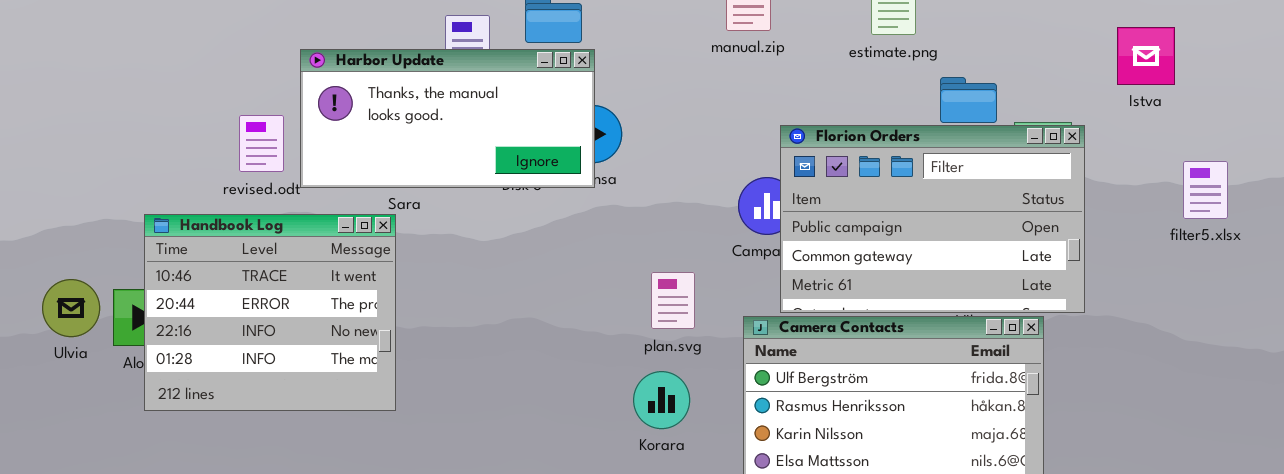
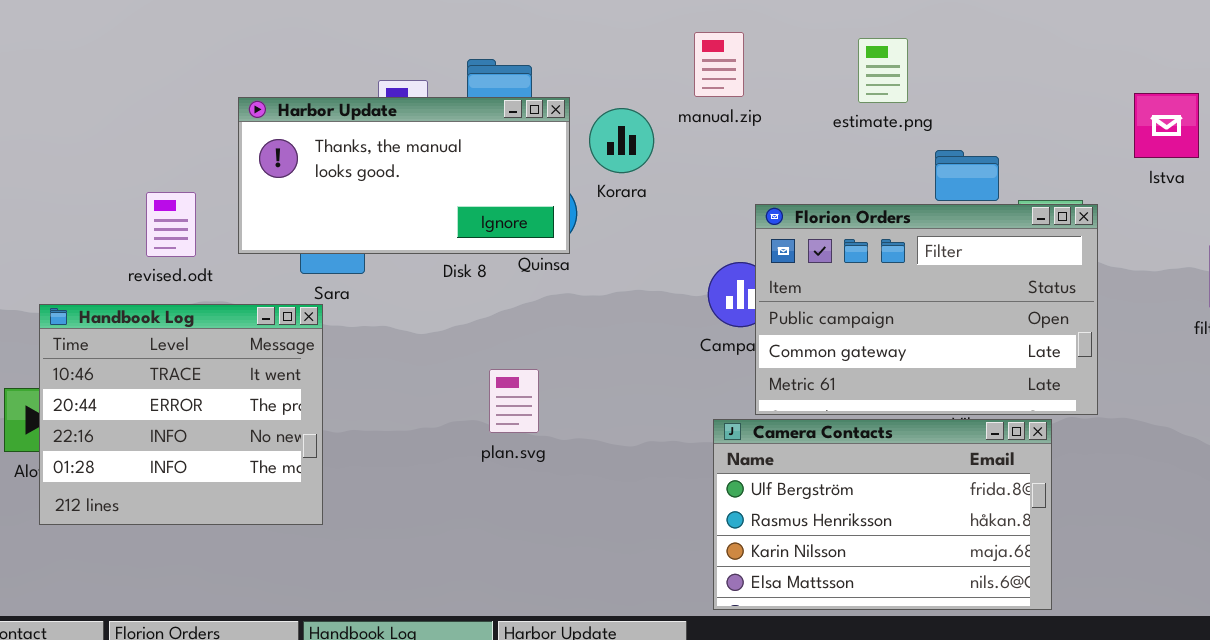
Harbor Update: [300,49,595,188] -> [238,97,570,254], moved
plan.svg: [651,272,695,329] -> [489,369,539,433], moved
Korara: [633,371,690,429] -> [589,108,654,173], moved

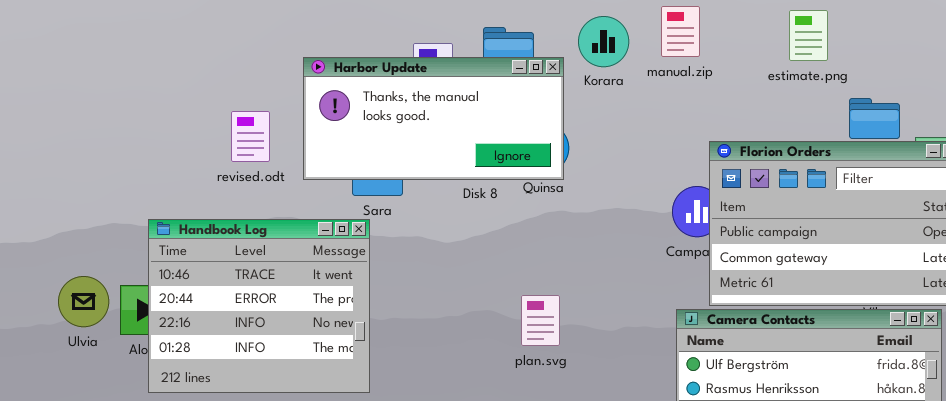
Korara: [589,108,654,173] -> [578,16,629,67], moved
revised.odt: [146,192,196,257] -> [231,111,270,162], moved
plan.svg: [489,369,539,433] -> [521,295,560,346], moved

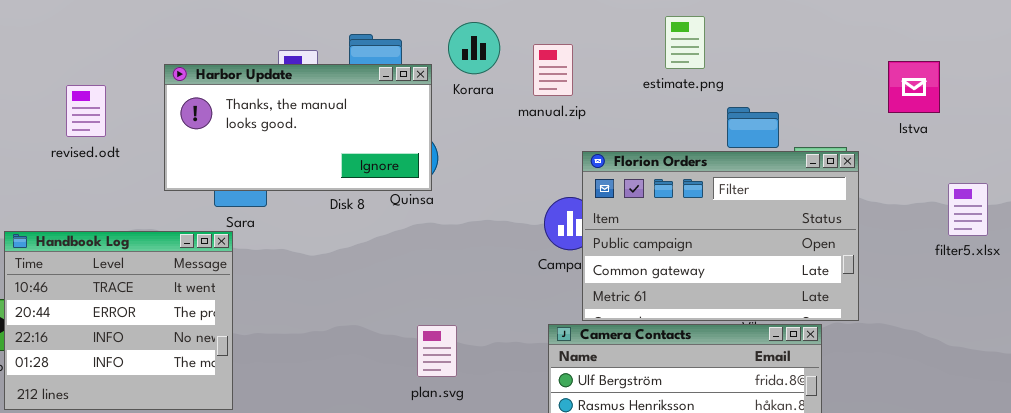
manual.zip: [661,6,700,57] -> [533,44,573,96], moved
revised.odt: [231,111,270,162] -> [66,85,106,137], moved
plan.svg: [521,295,560,346] -> [417,325,457,377], moved

